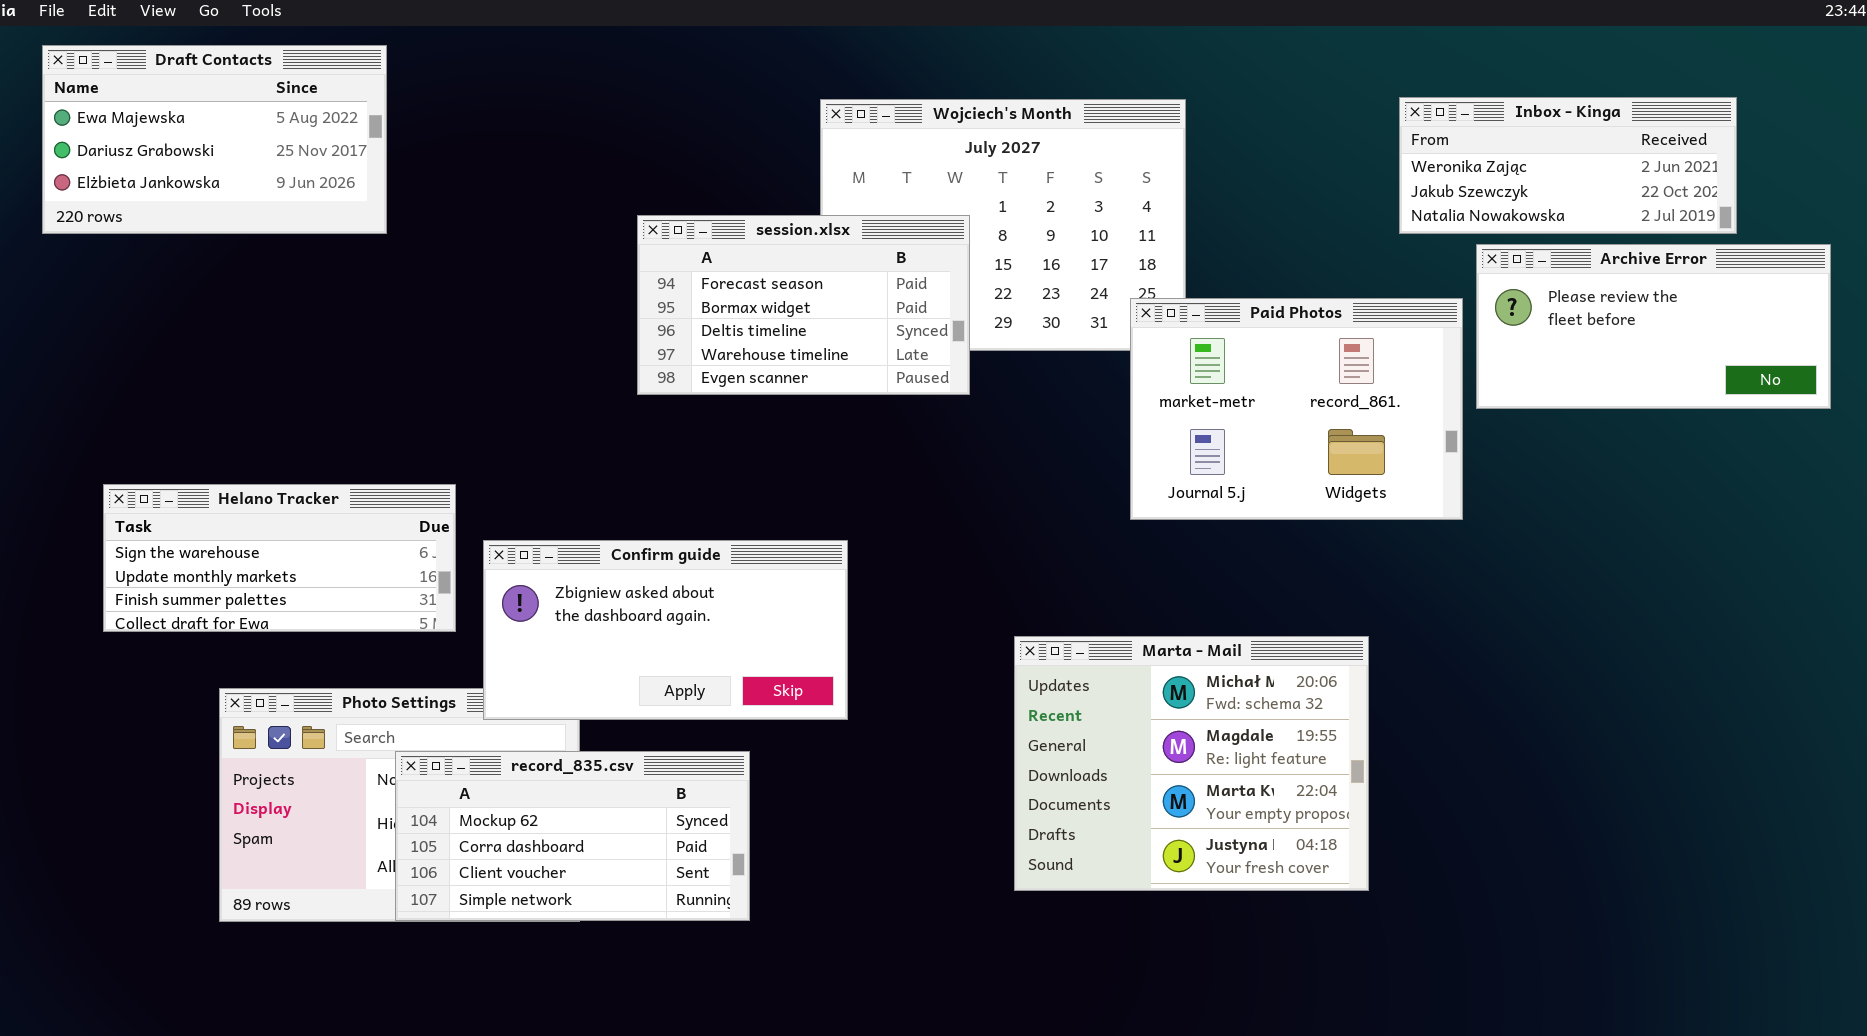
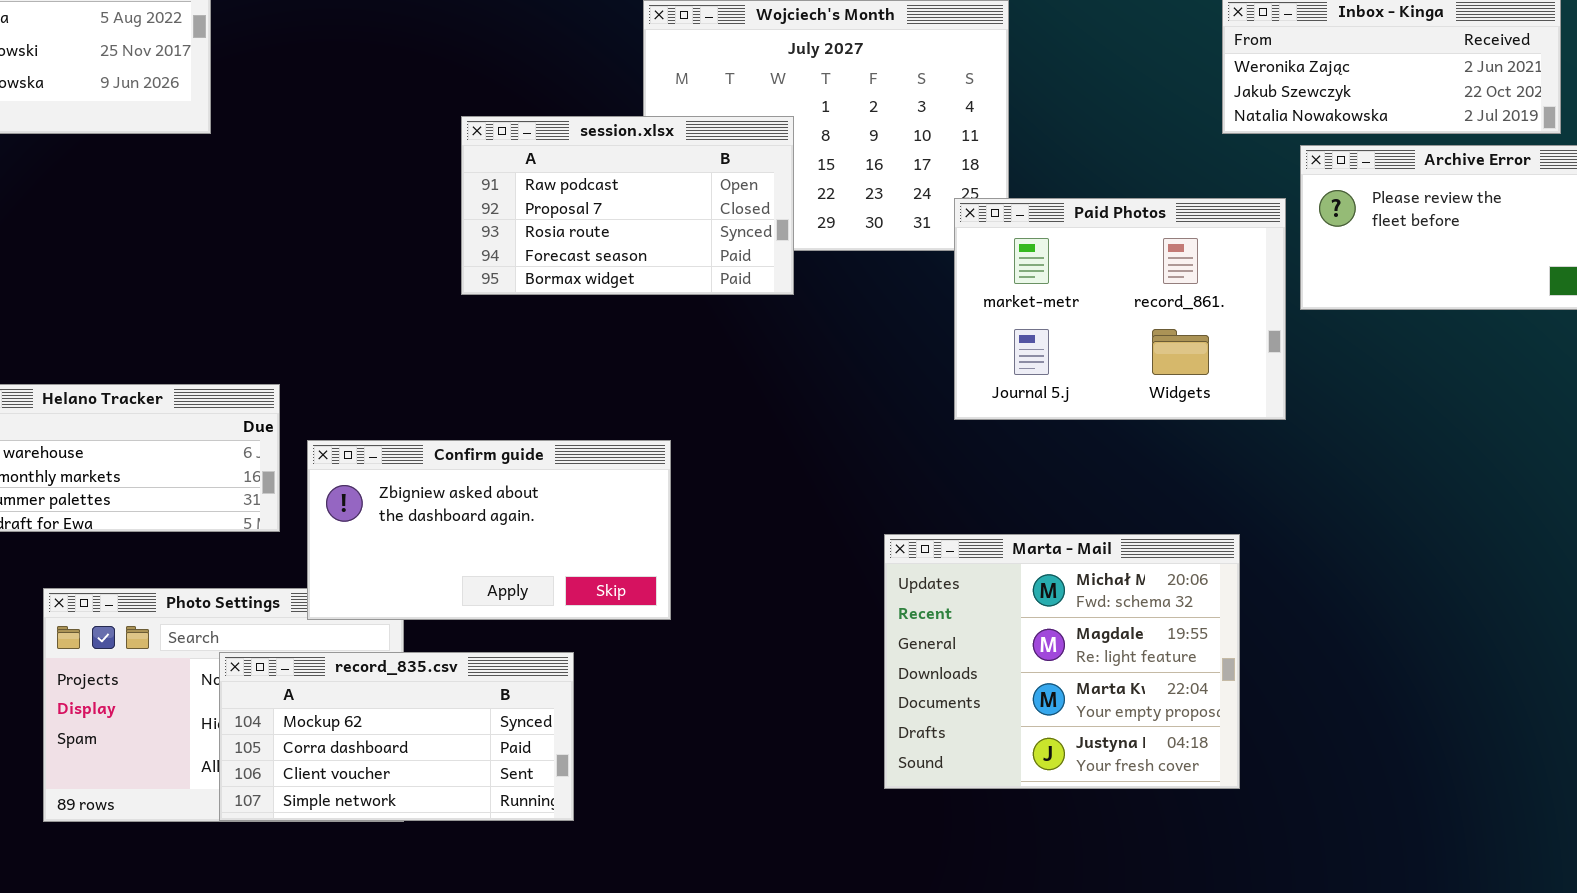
session.xlsx: [637,215,970,395] -> [461,116,794,295], scrolled up 3 rows
Marta - Mail: [1014,636,1369,891] -> [884,534,1240,789], moved

